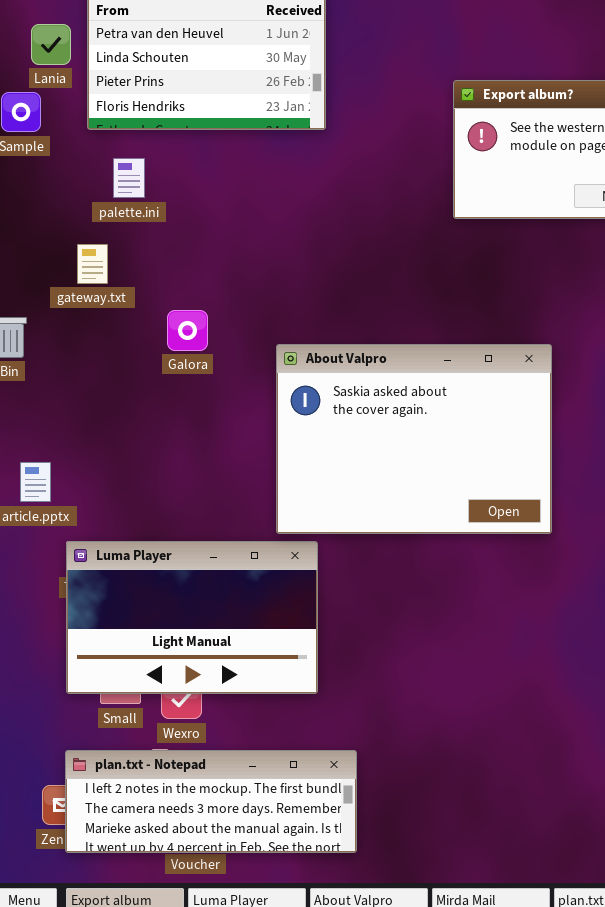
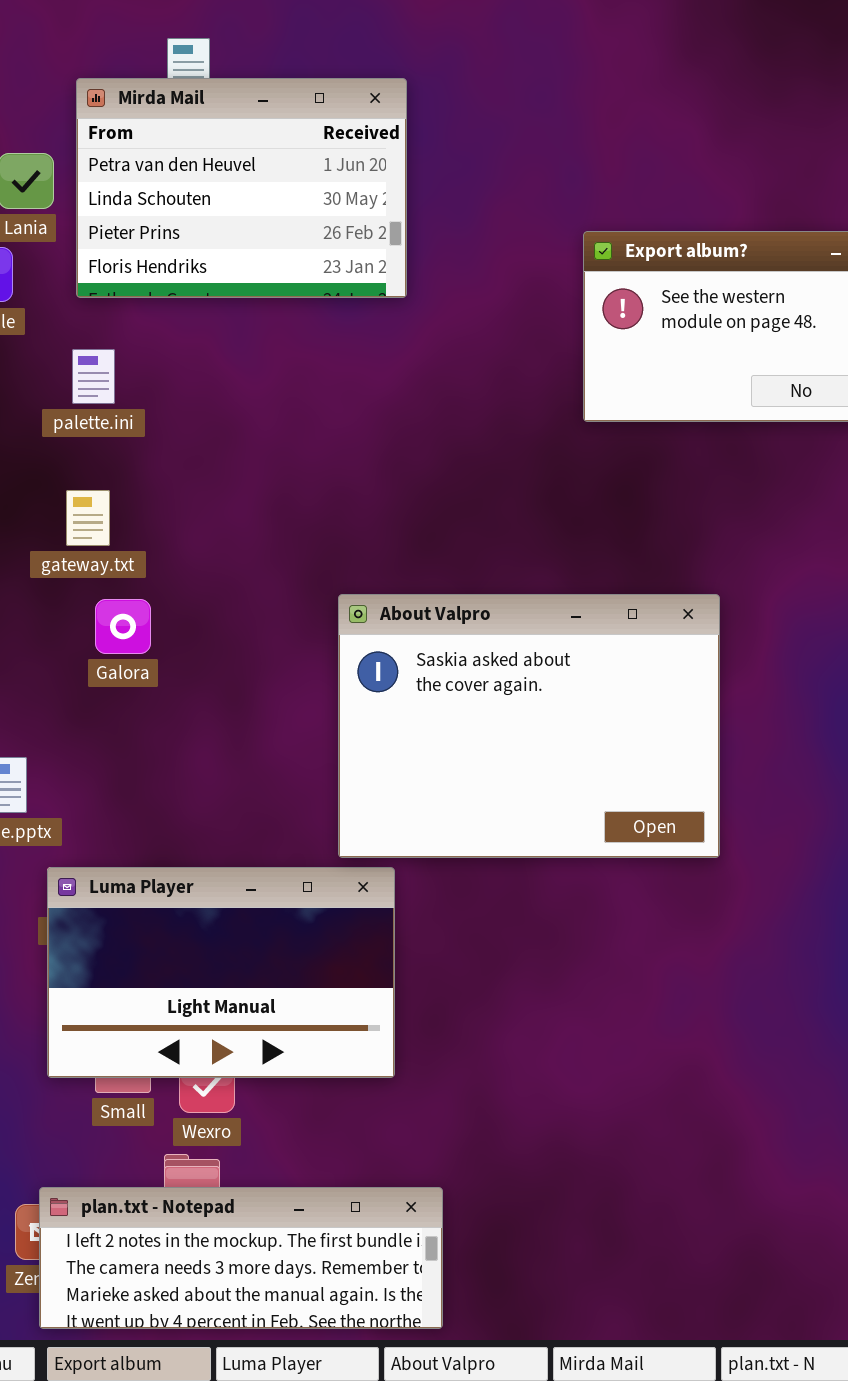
palette.ini: [113,158,145,198] -> [72,349,115,404], moved
gateway.txt: [77,244,108,284] -> [66,490,110,546], moved
Galora: [167,310,208,351] -> [95,599,151,654], moved
plan.txt - Notepad: [65,750,357,853] -> [39,1187,443,1329], moved

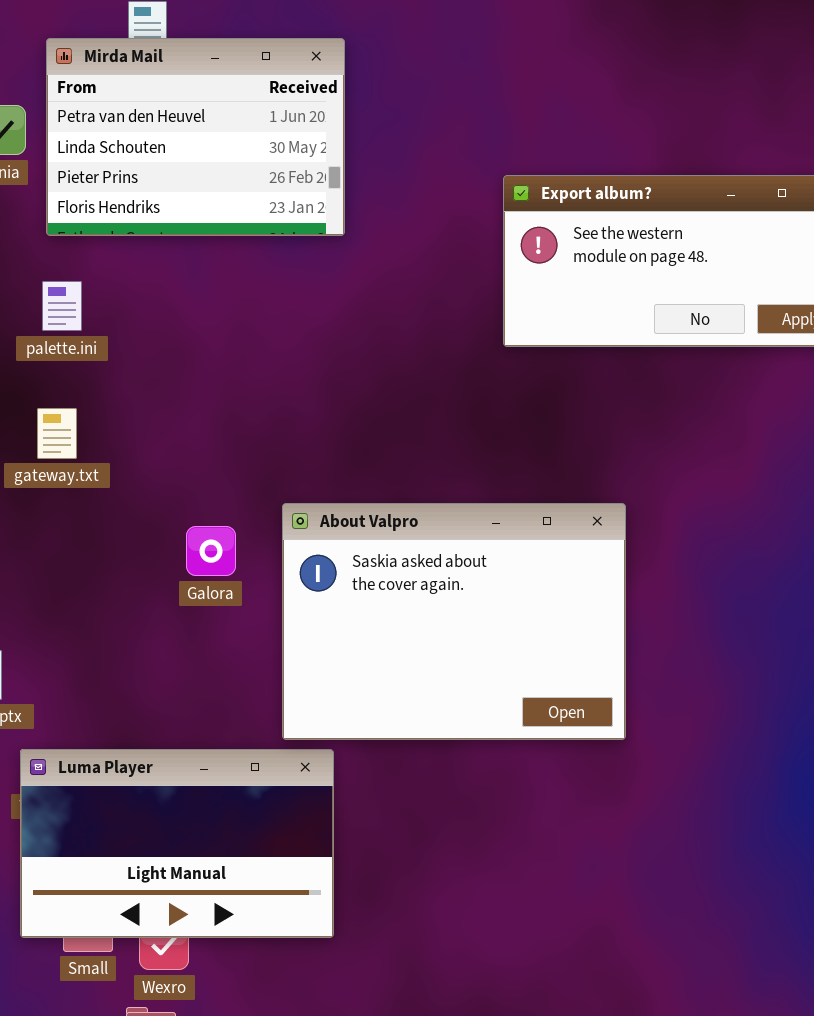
Galora: [95,599,151,654] -> [186,526,236,576], moved

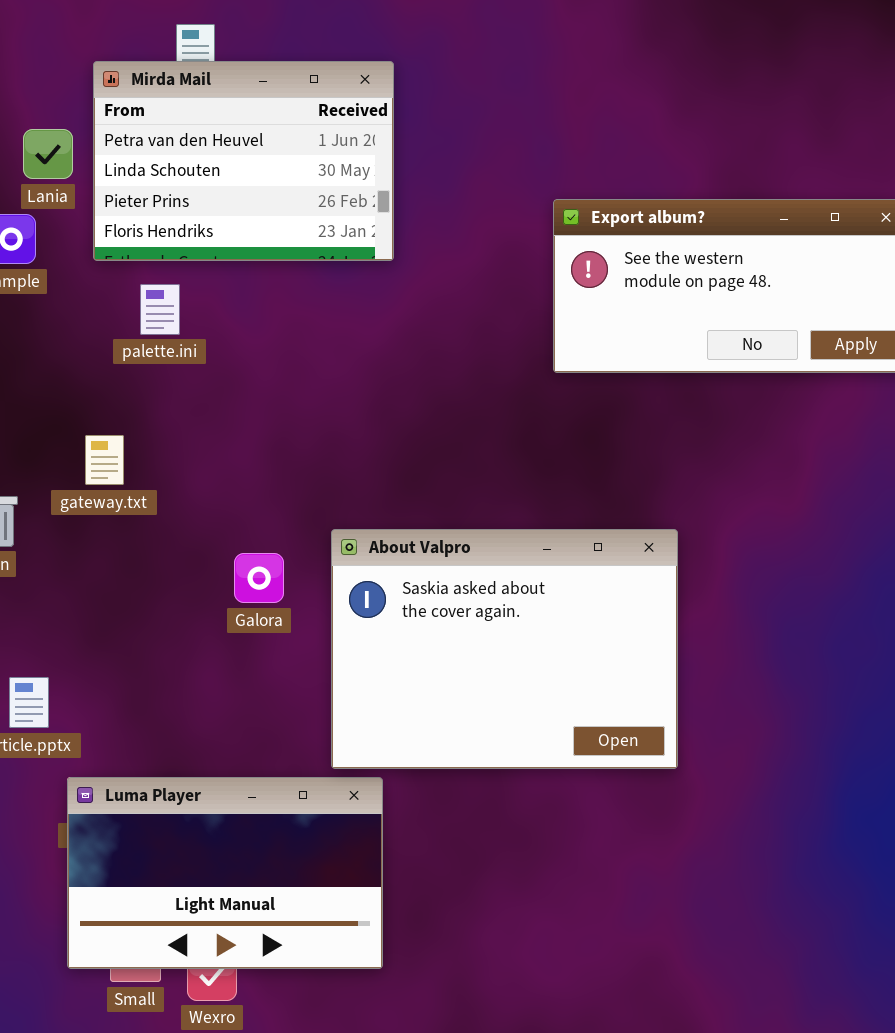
palette.ini: [42,281,82,331] -> [140,284,180,335], moved

